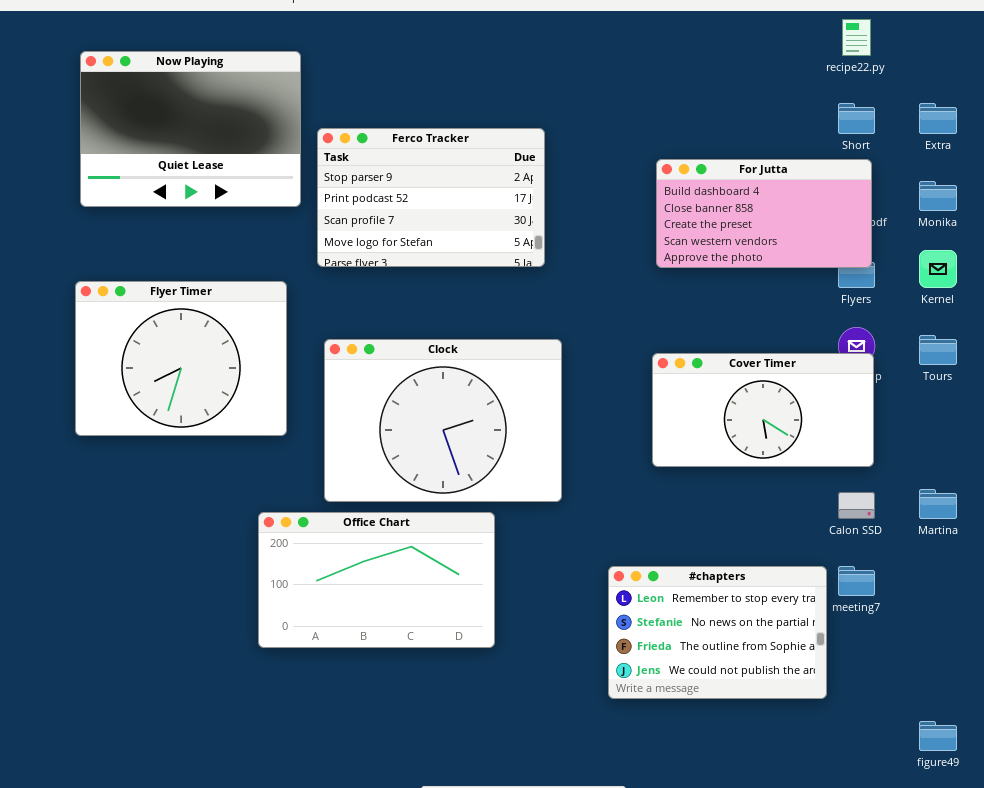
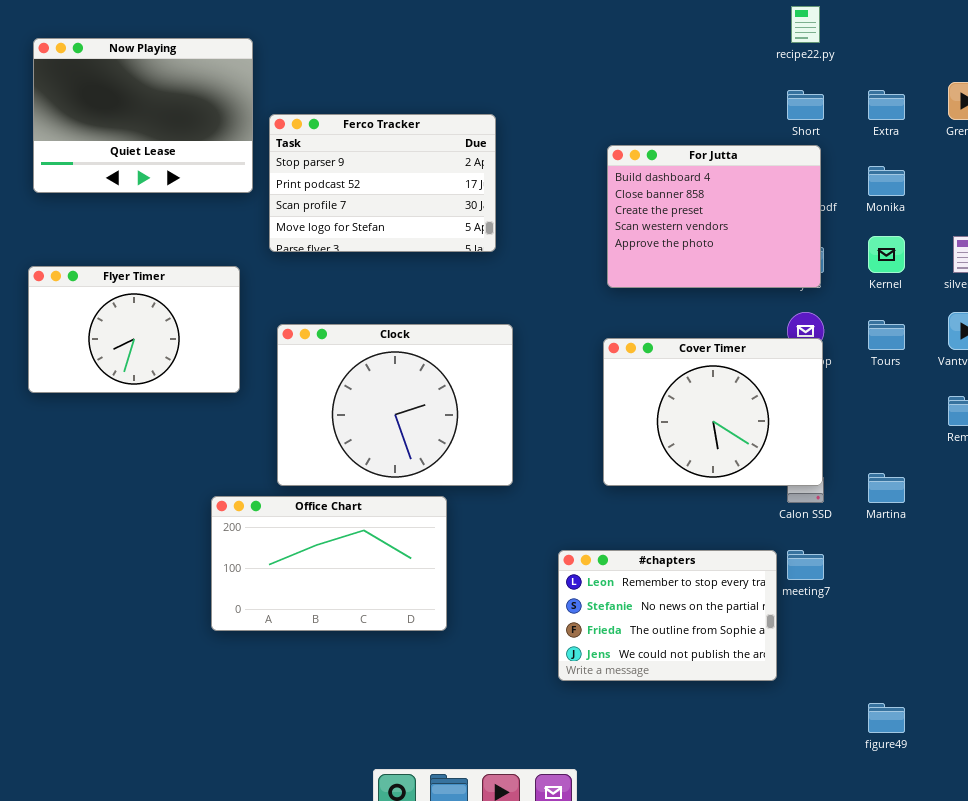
For Jutta: [656,159,872,268] -> [607,145,821,288], resized
Flyer Timer: [75,281,287,436] -> [28,266,240,393], resized
Cover Timer: [652,353,874,467] -> [603,338,823,486], resized

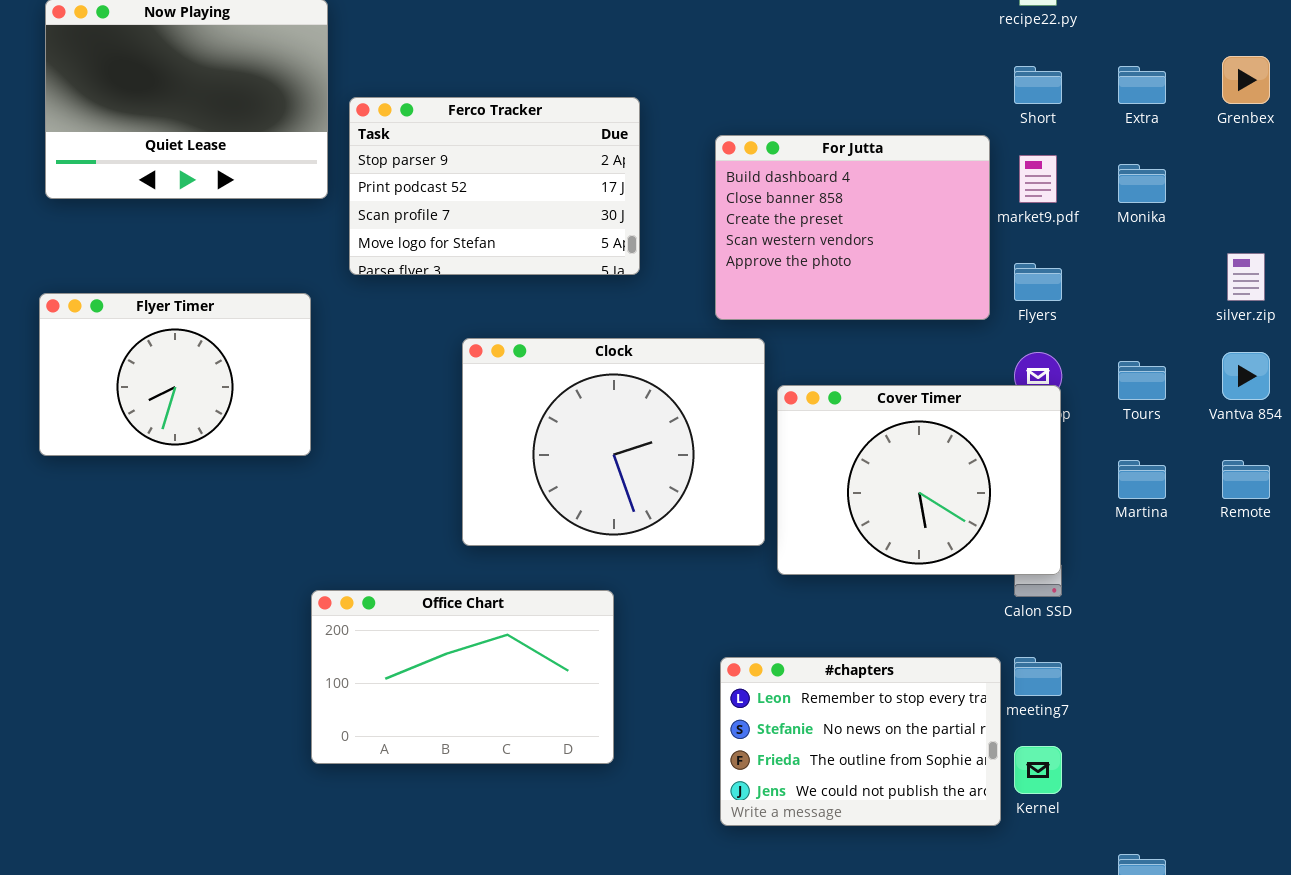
For Jutta: [607,145,821,288] -> [715,135,990,320], moved
Kernel: [868,236,905,273] -> [1014,746,1062,794], moved
Clock: [277,324,513,486] -> [462,338,765,546], moved
Martina: [868,473,905,503] -> [1118,460,1166,499], moved
Office Chart: [211,496,447,631] -> [311,590,614,764], moved

